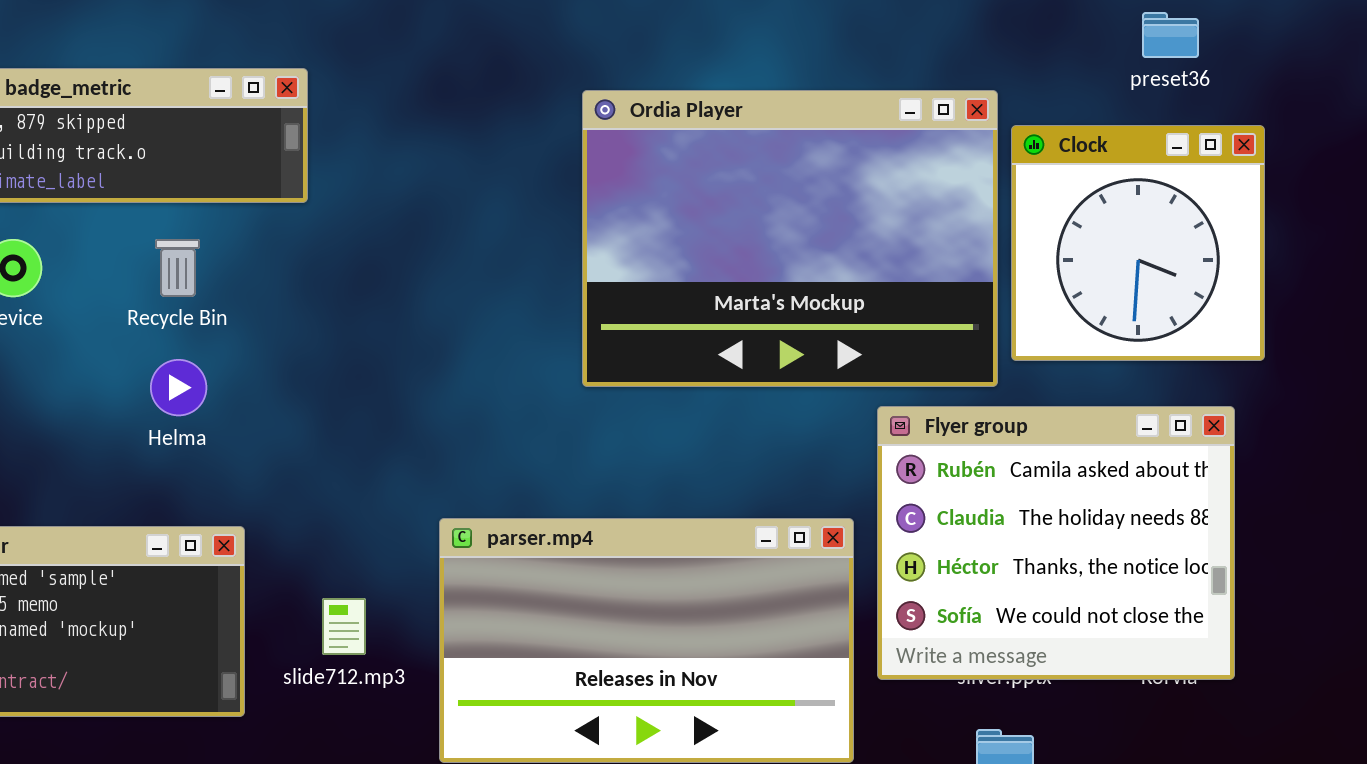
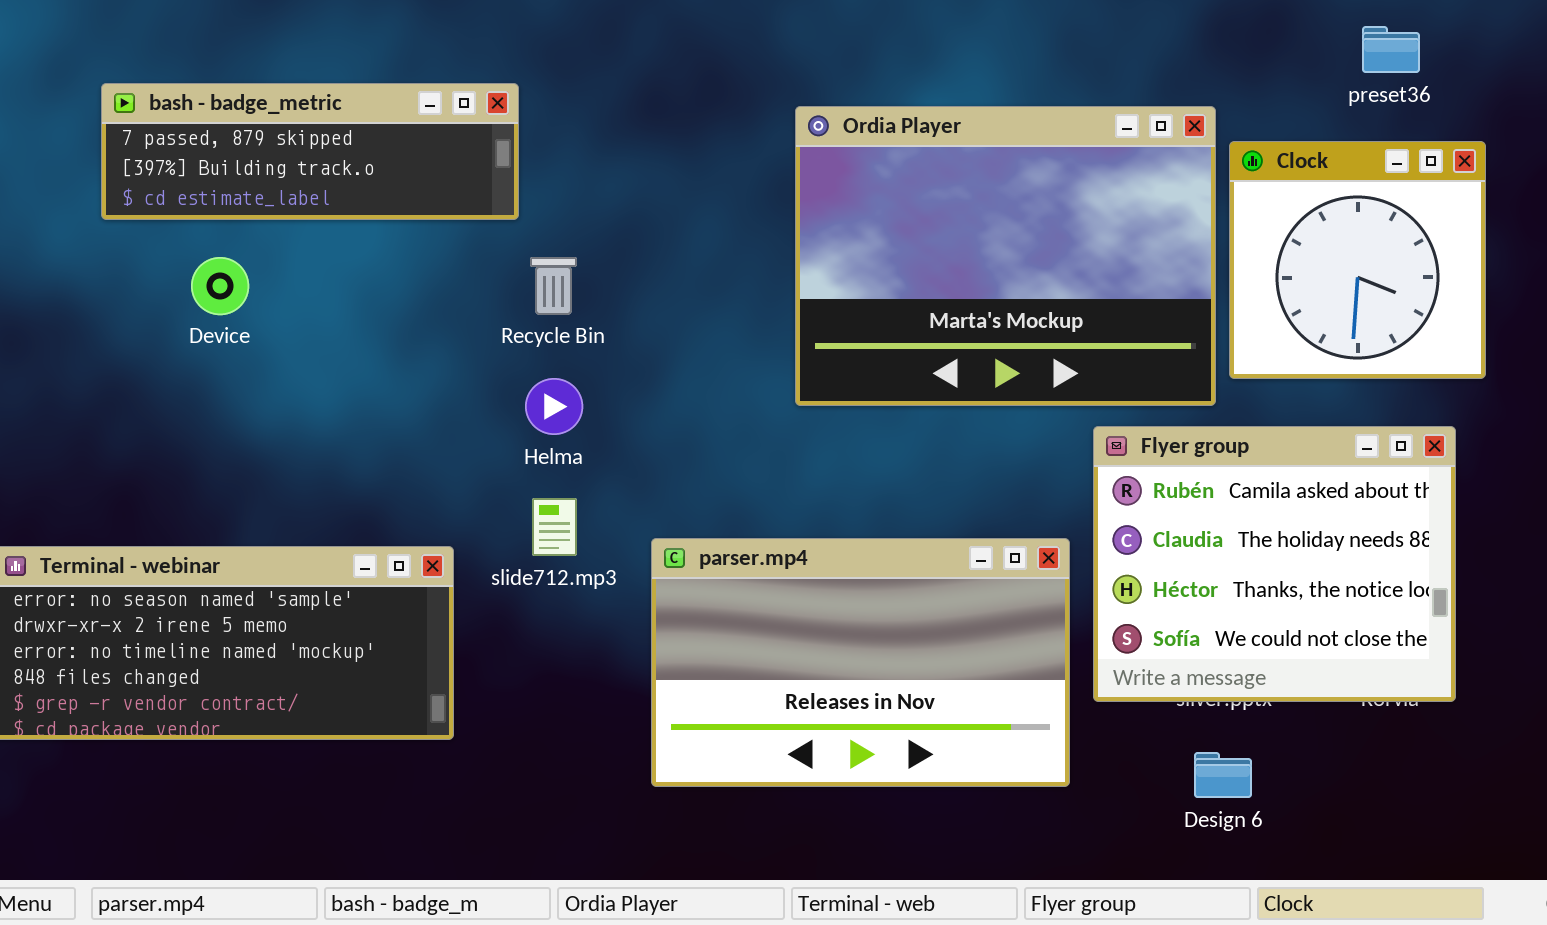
Recycle Bin: [155,239,200,297] -> [530,257,577,315], moved
Helma: [150,359,207,416] -> [525,378,583,435], moved
slide712.mp3: [322,598,366,655] -> [532,498,577,556], moved

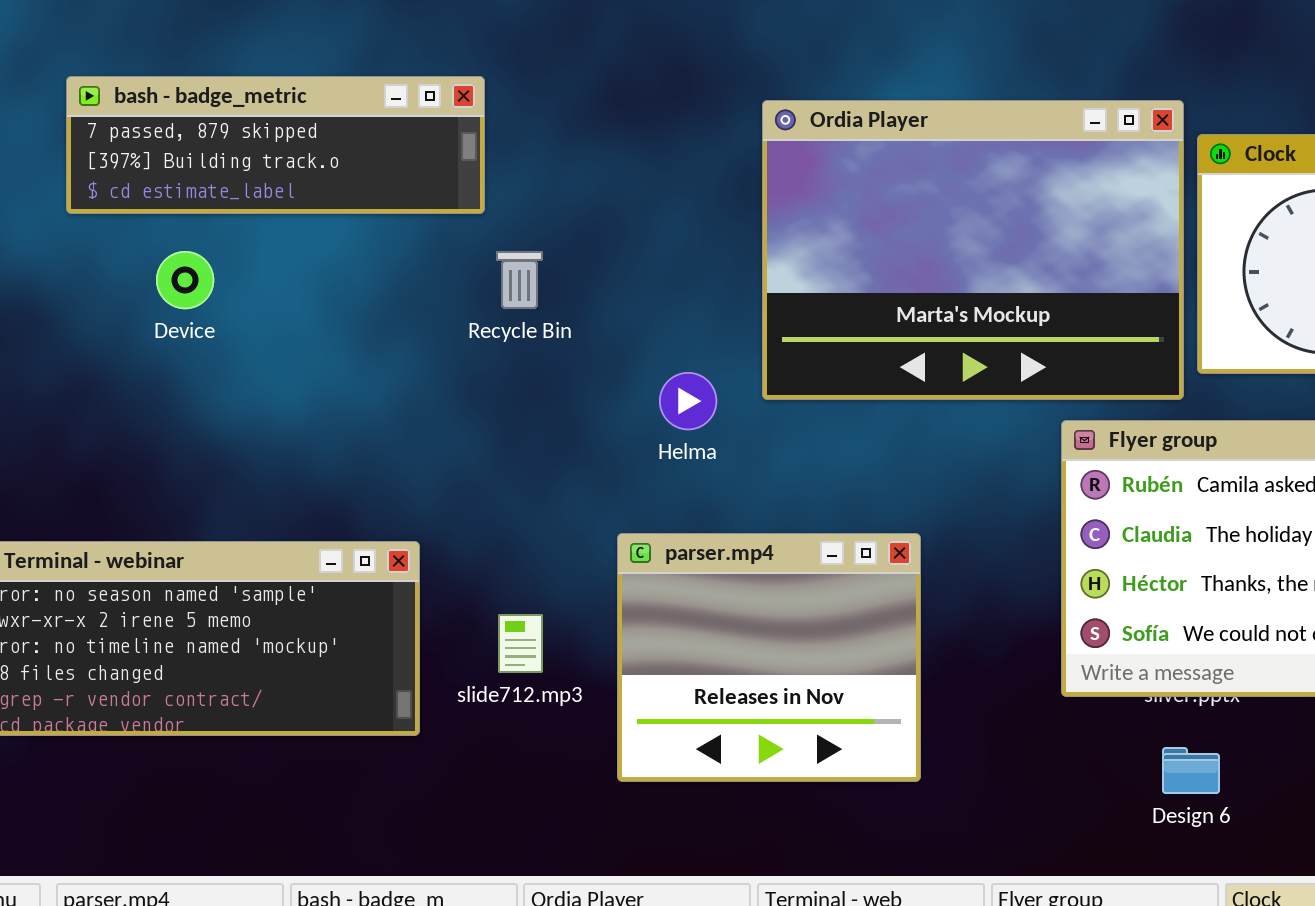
Helma: [525,378,583,435] -> [659,372,717,430], moved
slide712.mp3: [532,498,577,556] -> [498,614,543,673], moved
parser.mp4: [651,538,1070,787] -> [617,533,921,782], resized

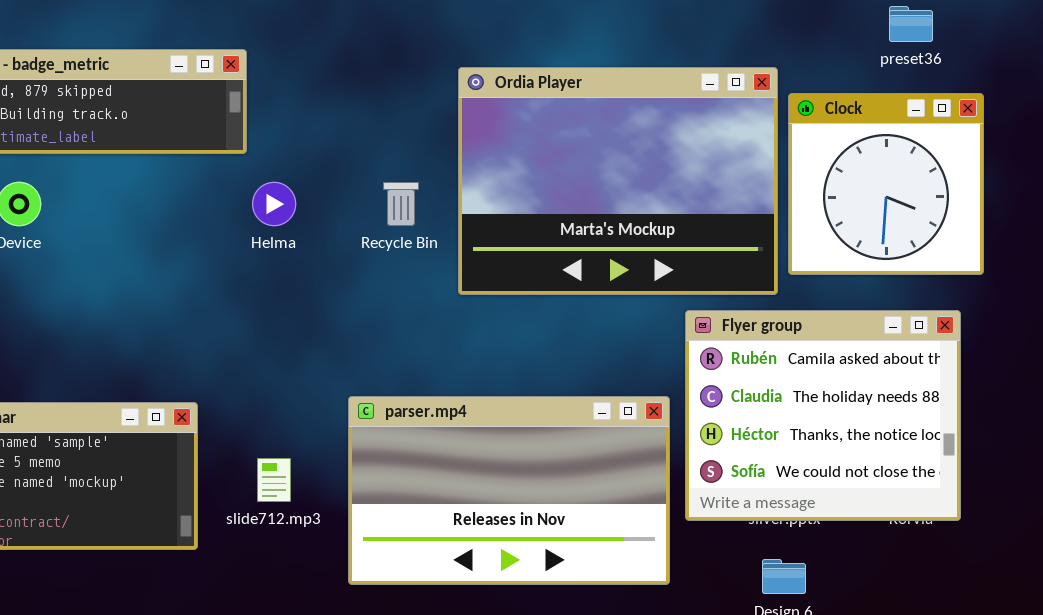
Recycle Bin: [496,251,543,309] -> [383,182,419,226], moved
Helma: [659,372,717,430] -> [252,182,296,226], moved
parser.mp4: [617,533,921,782] -> [348,396,670,585], resized

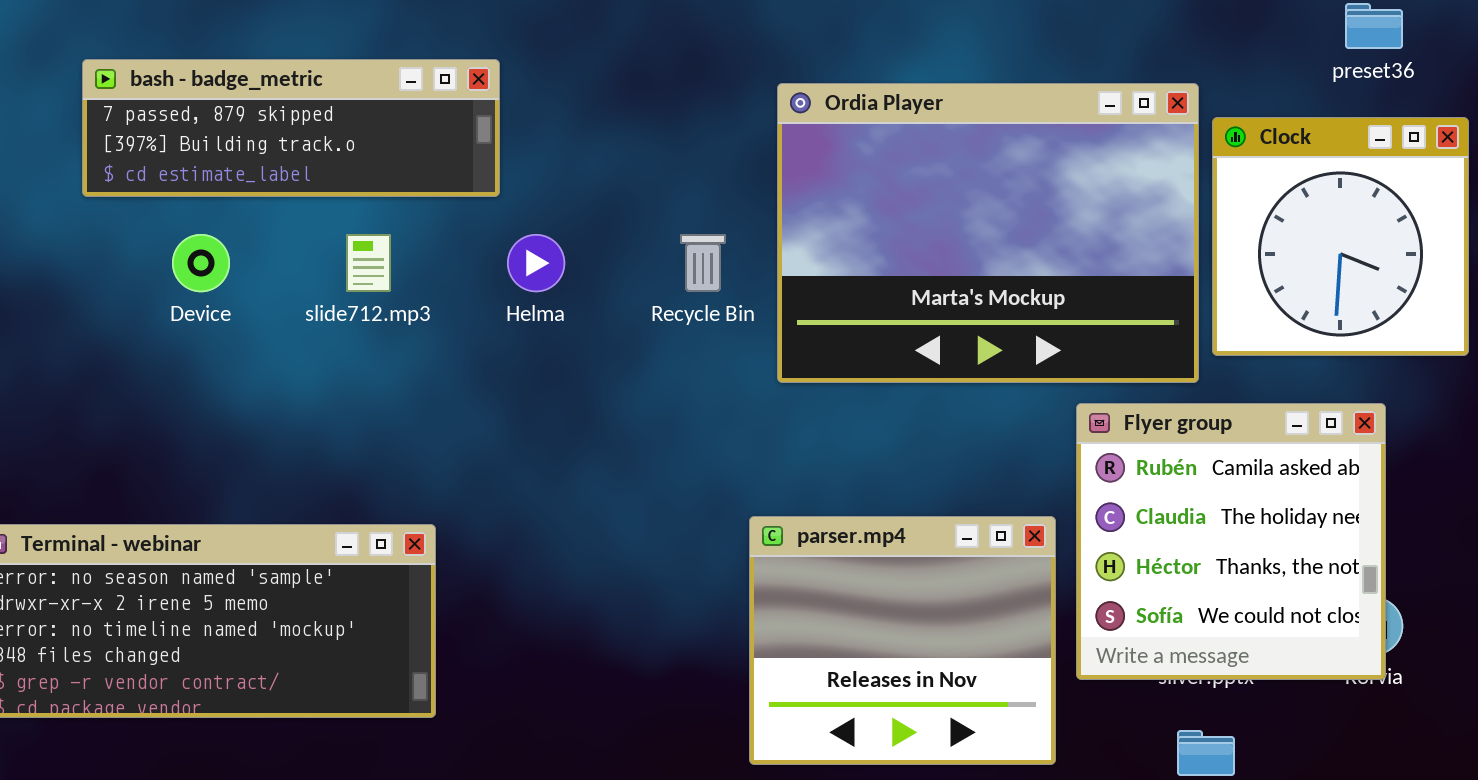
Flyer group: [685,310,961,521] -> [1076,403,1386,680], resized
parser.mp4: [348,396,670,585] -> [749,516,1056,765], resized
slide712.mp3: [257,458,291,502] -> [346,234,391,292], moved

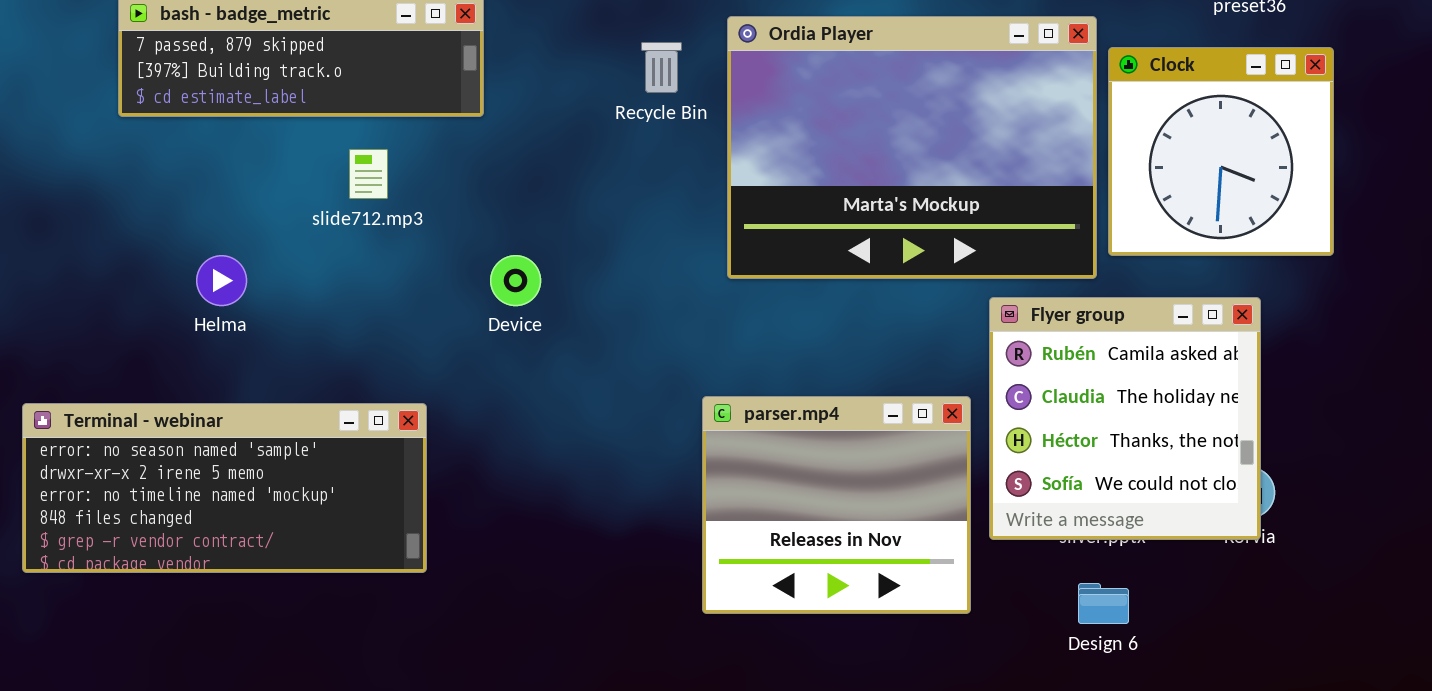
Device: [172,234,230,292] -> [490,255,541,306], moved
Helma: [507,234,565,292] -> [196,255,247,306], moved
Recycle Bin: [680,234,726,292] -> [641,42,682,93], moved

